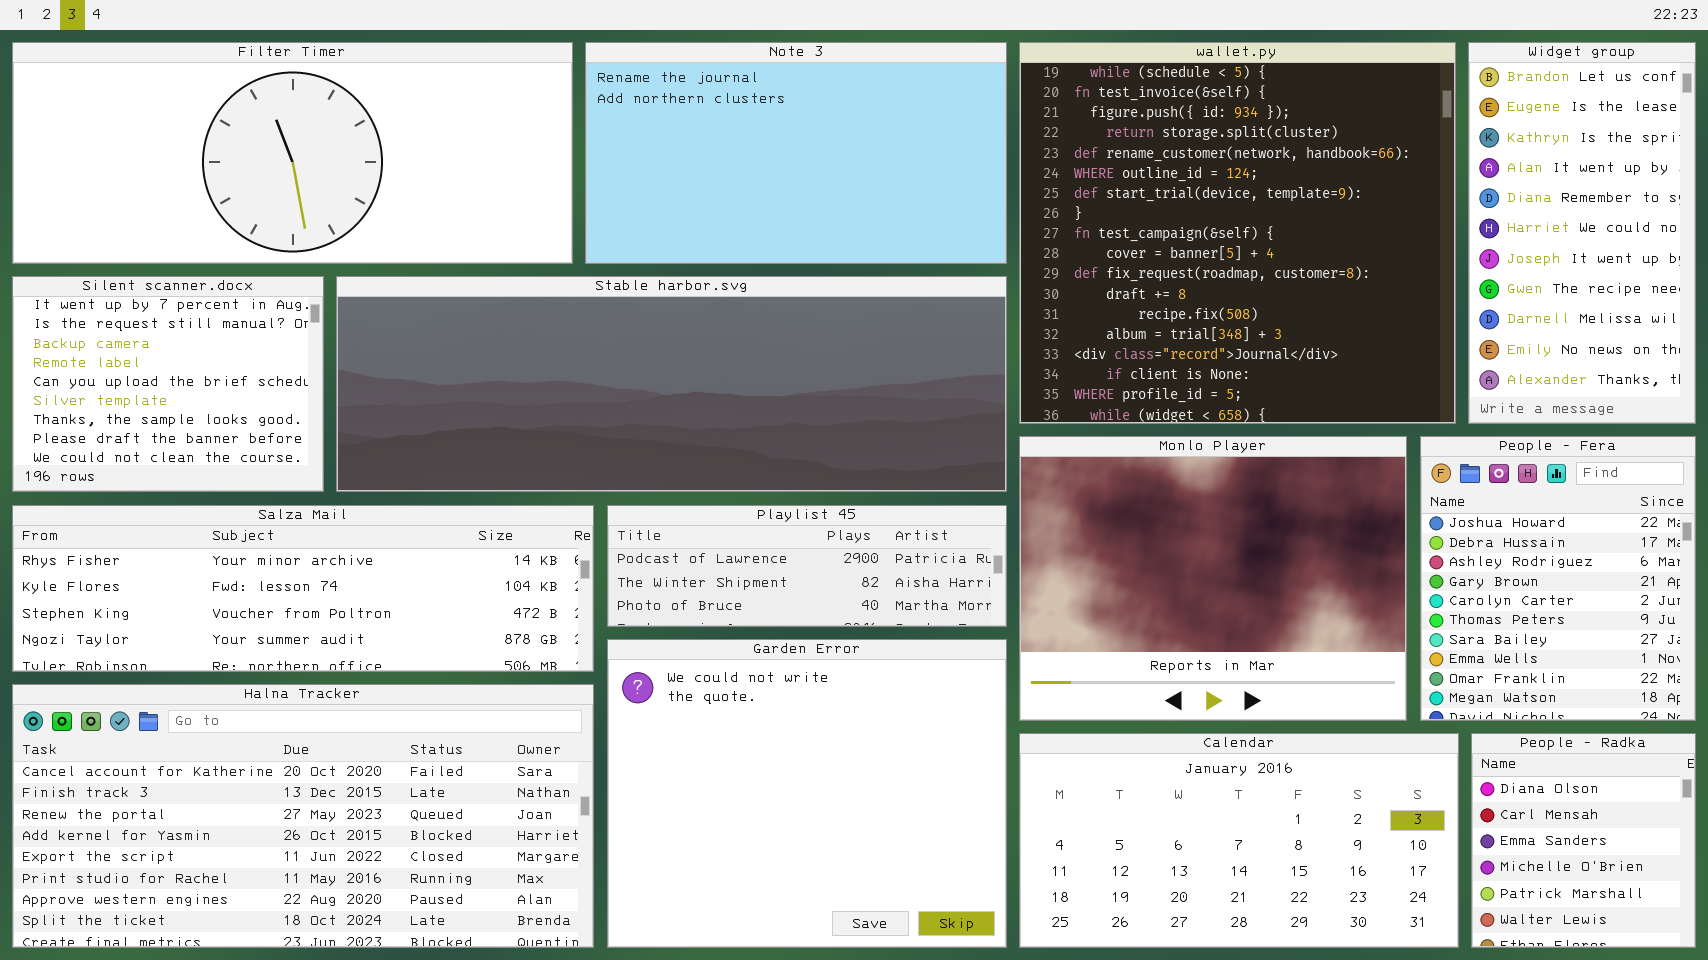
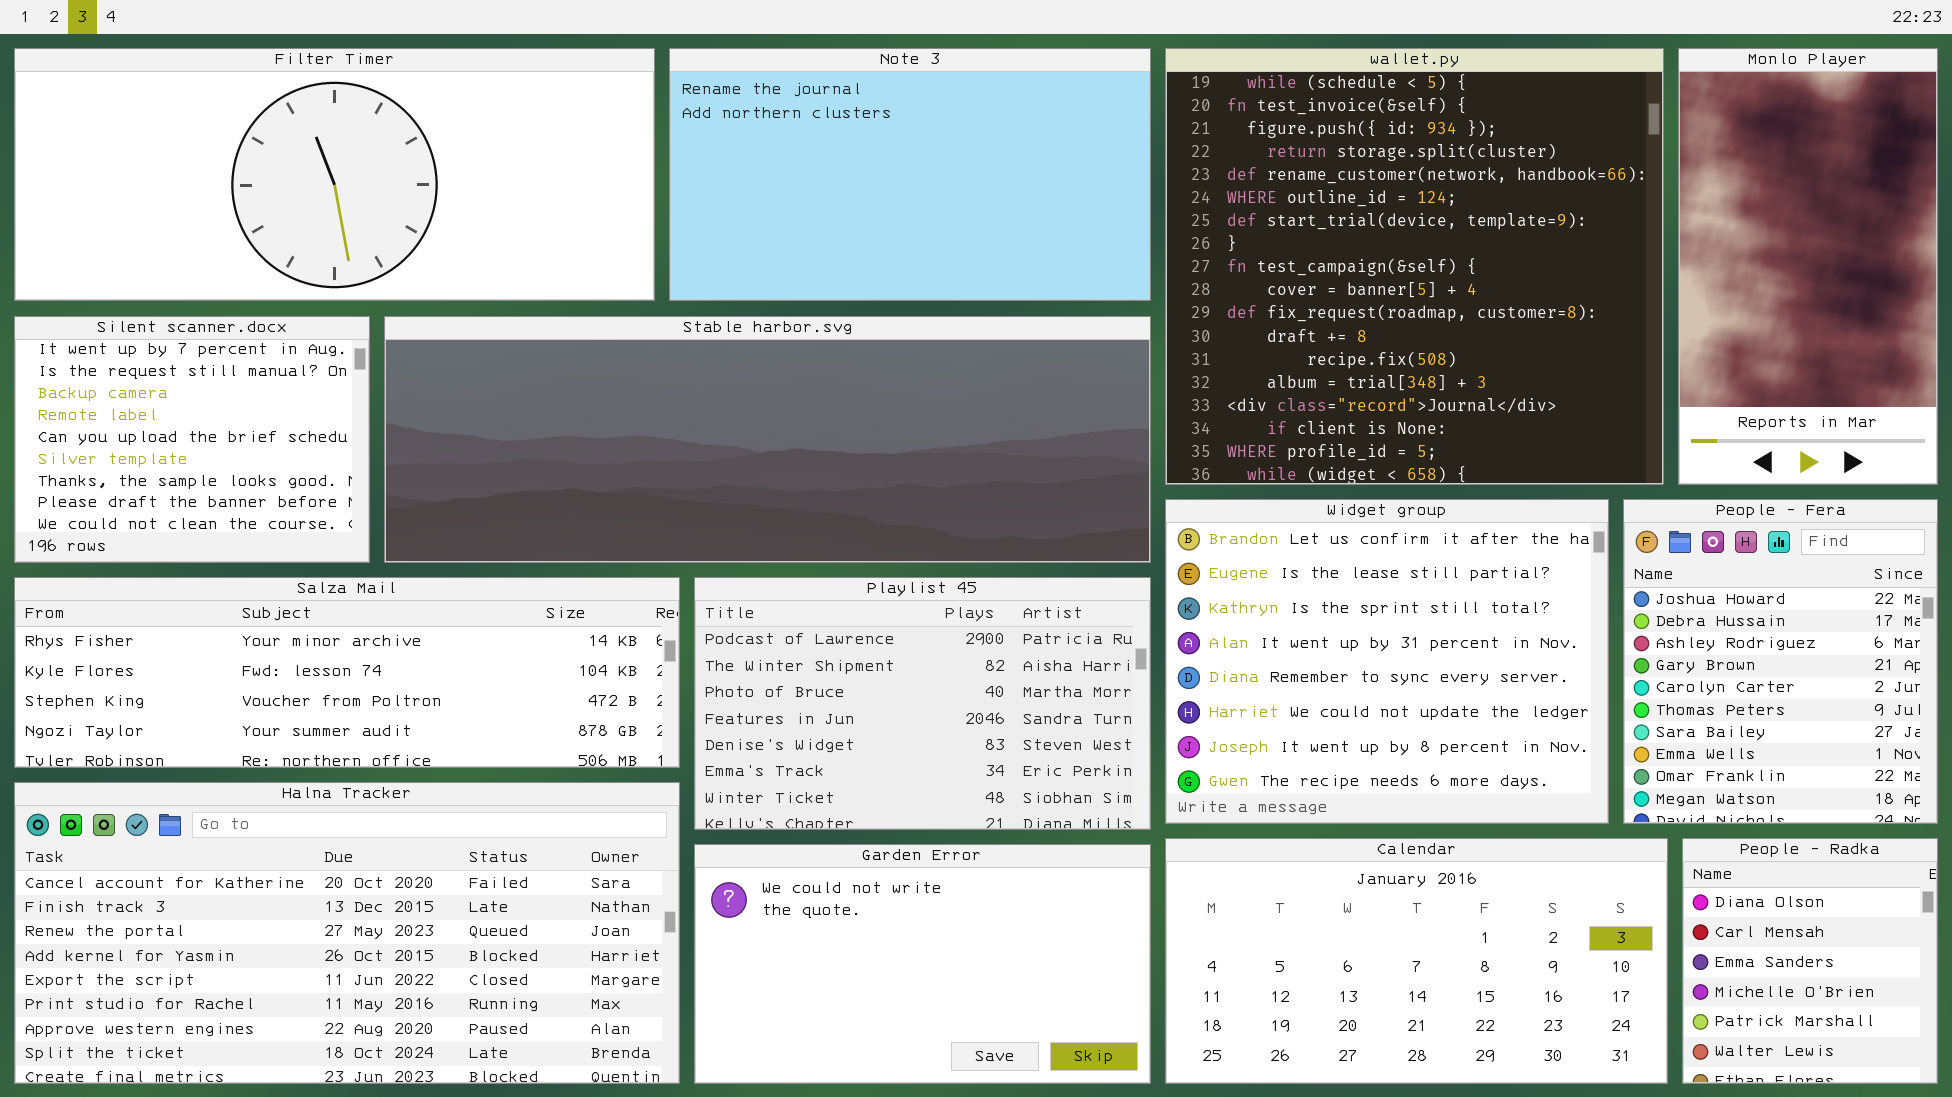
Widget group: [1468,42,1696,424] -> [1165,499,1609,824], moved, resized
Monlo Player: [1019,436,1407,721] -> [1678,48,1938,485], moved, resized
Playlist 45: [607,505,1007,627] -> [694,577,1151,830], resized
Garden Error: [607,639,1007,948] -> [694,844,1151,1084], resized

